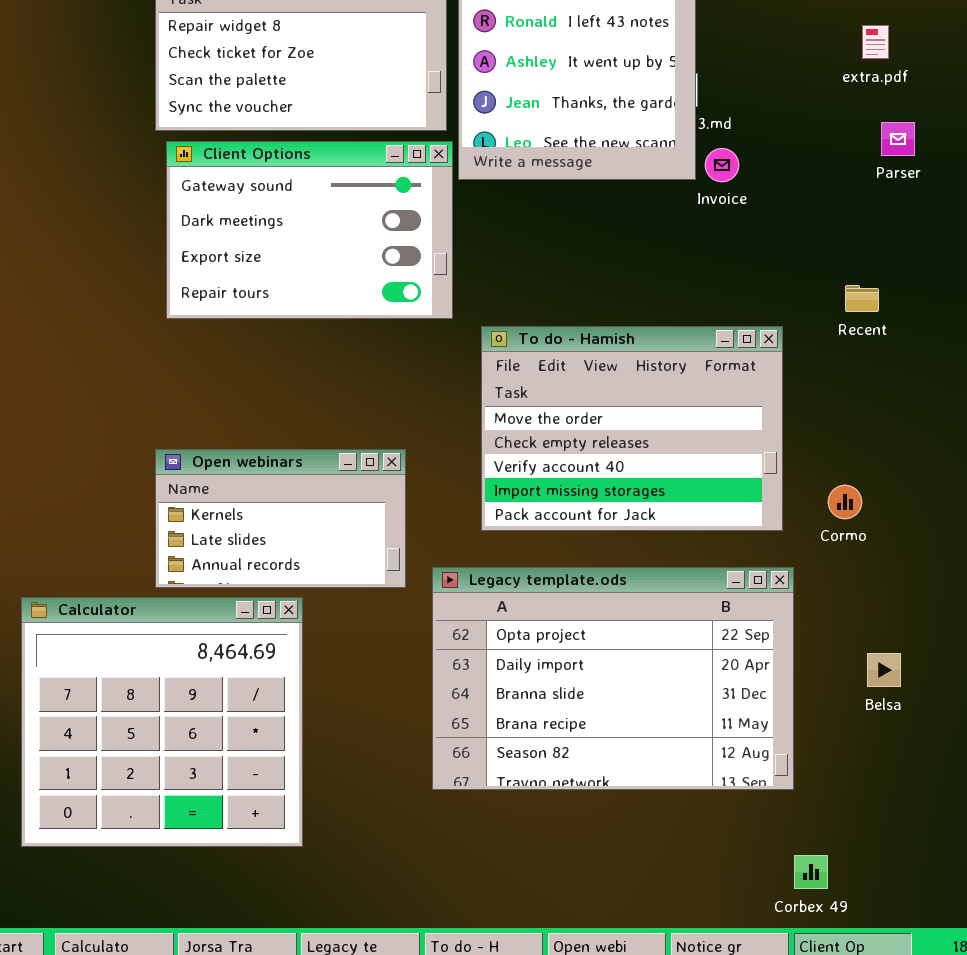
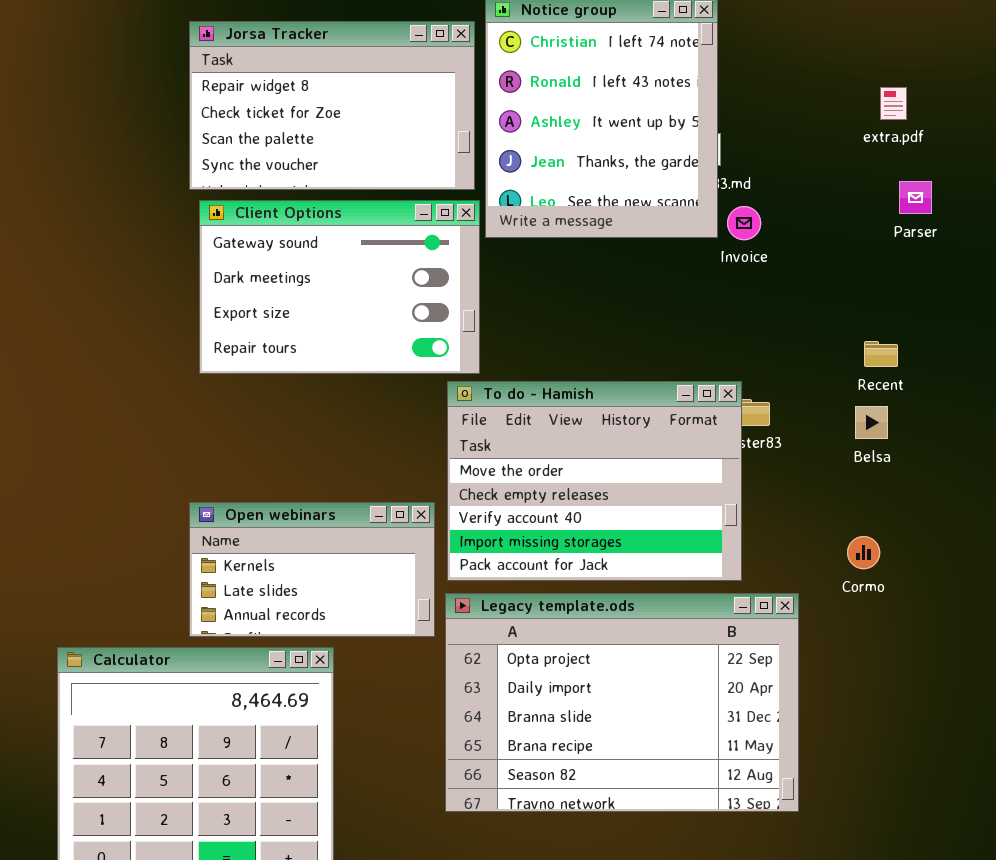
To do - Hamish: [481,326,783,531] -> [447,381,742,581], moved
Legacy template.ods: [432,567,794,790] -> [445,593,799,812], moved
Belsa: [867,653,901,687] -> [855,406,888,439], moved

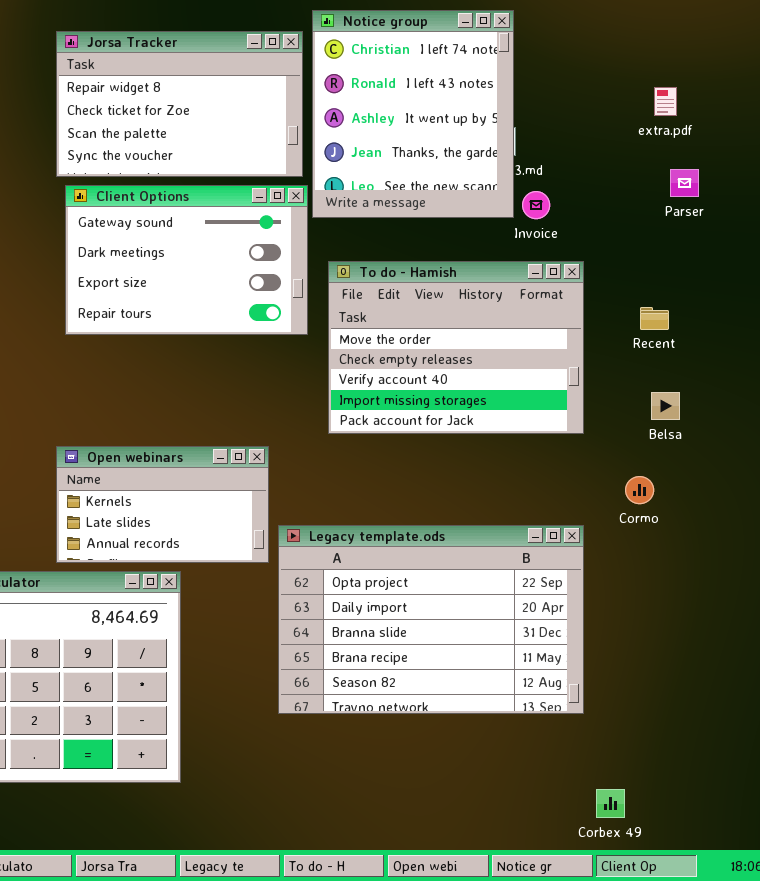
To do - Hamish: [447,381,742,581] -> [328,261,584,434], moved
Belsa: [855,406,888,439] -> [651,392,680,420], moved

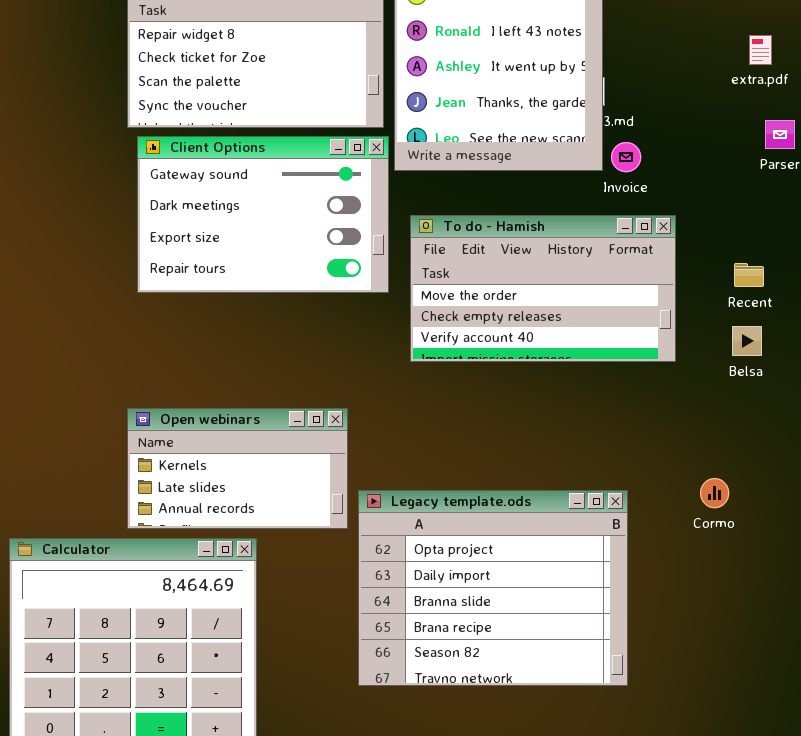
To do - Hamish: [328,261,584,434] -> [410,215,676,362], resized
Belsa: [651,392,680,420] -> [732,326,762,356], moved
Cormo: [625,476,654,504] -> [700,478,729,508], moved
Legacy template.ods: [278,525,584,714] -> [358,490,628,686], resized

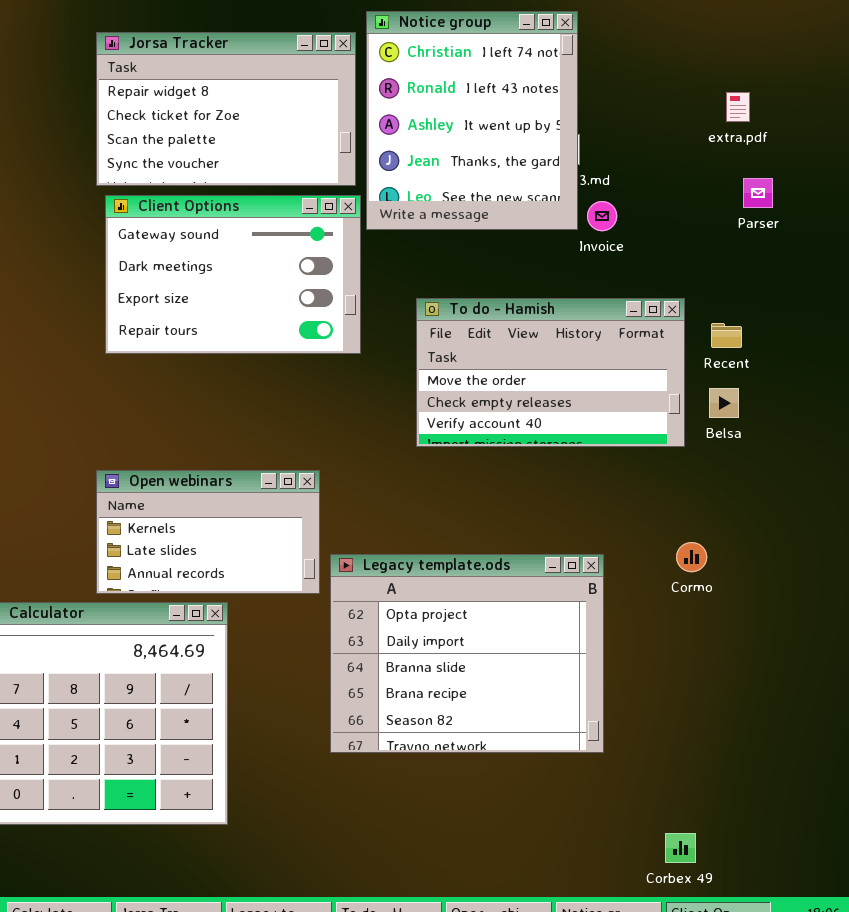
To do - Hamish: [410,215,676,362] -> [416,298,685,447], moved

